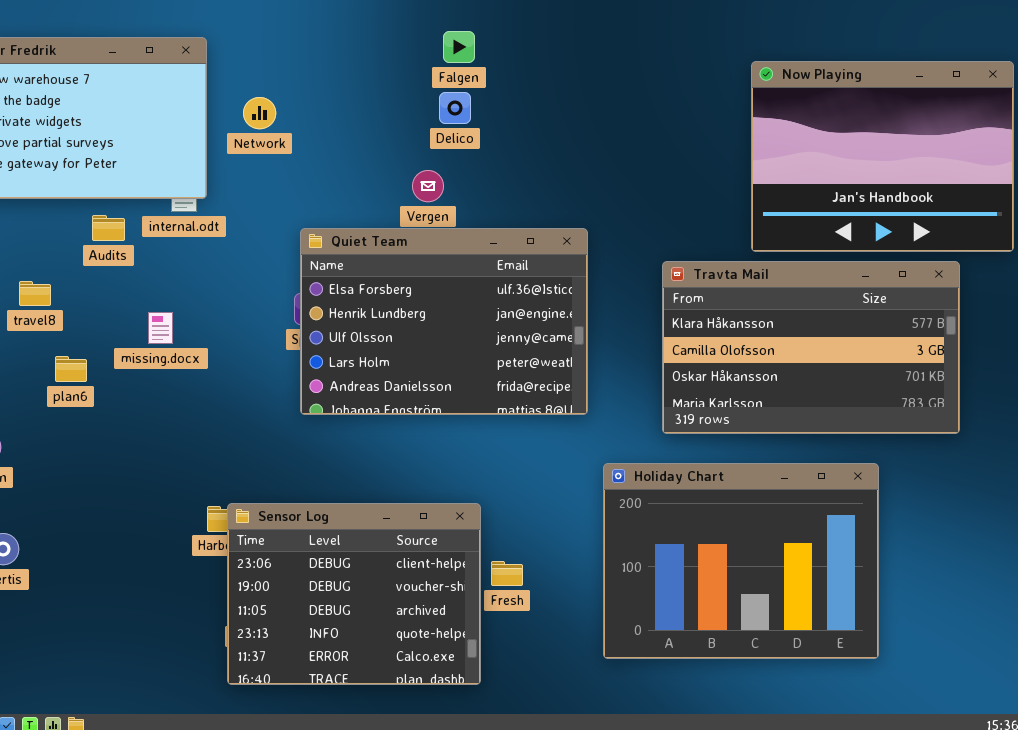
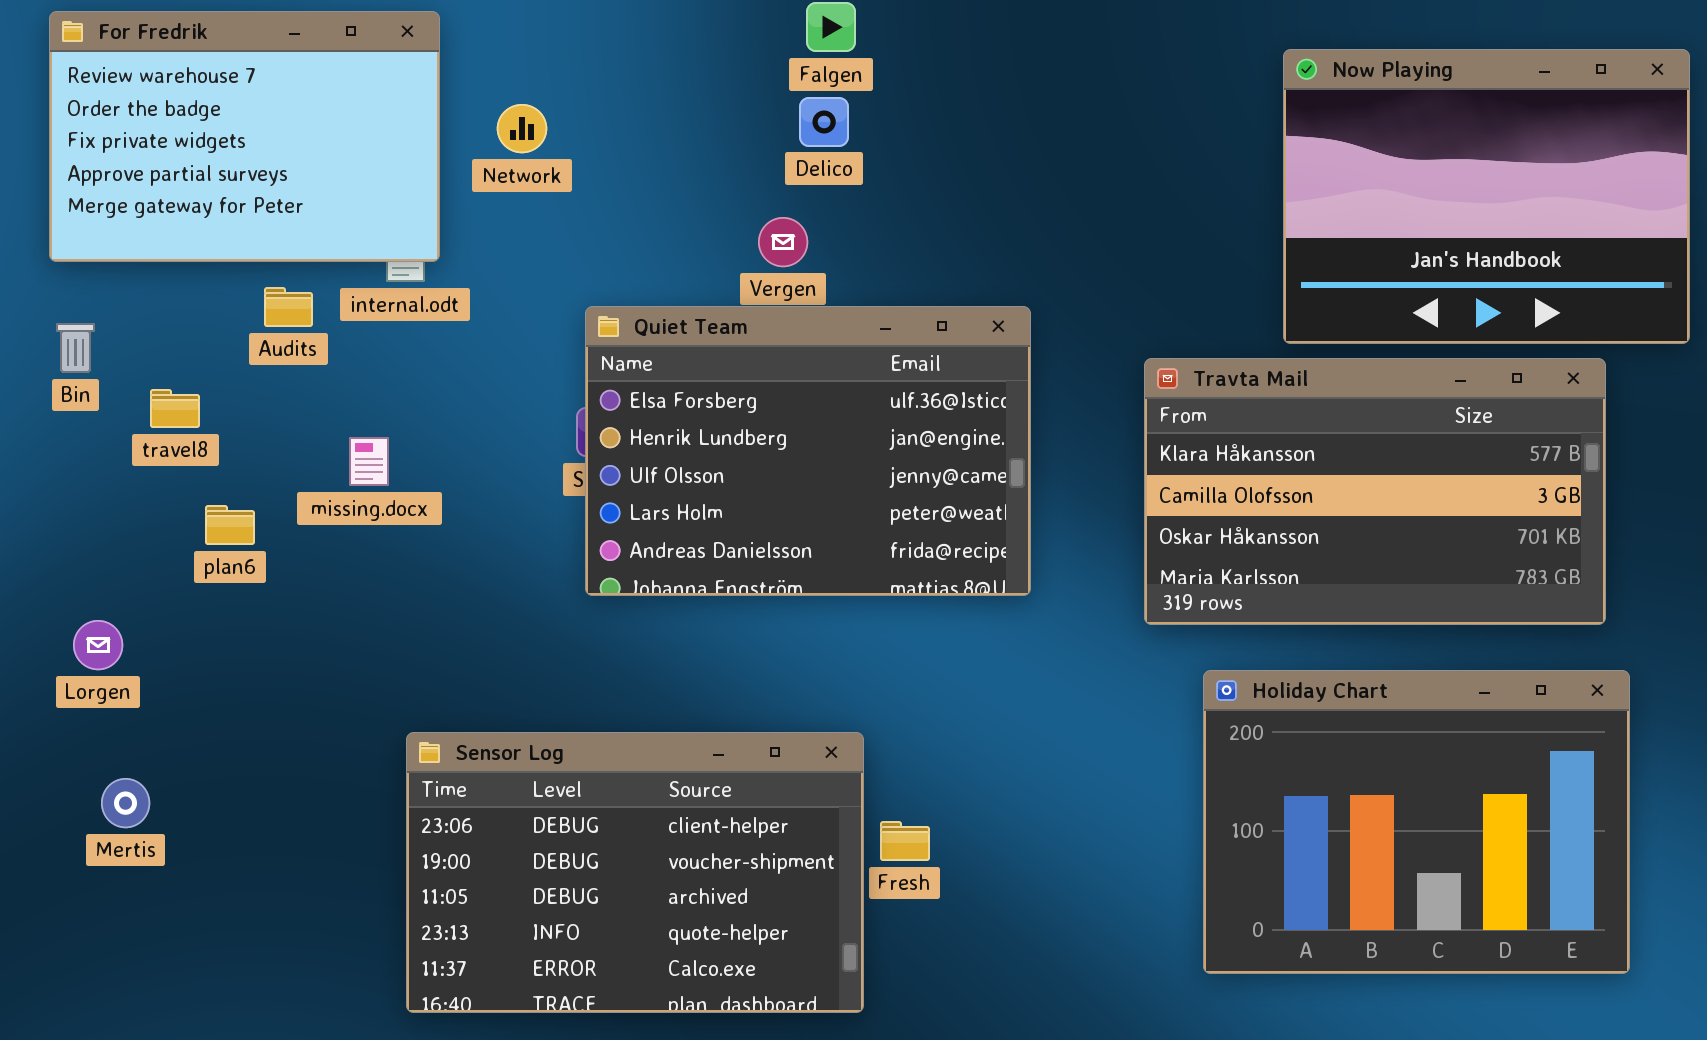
Holiday Chart: [603,463,879,659] -> [1203,670,1630,974], moved
Sensor Log: [227,503,481,685] -> [406,732,864,1013], resized

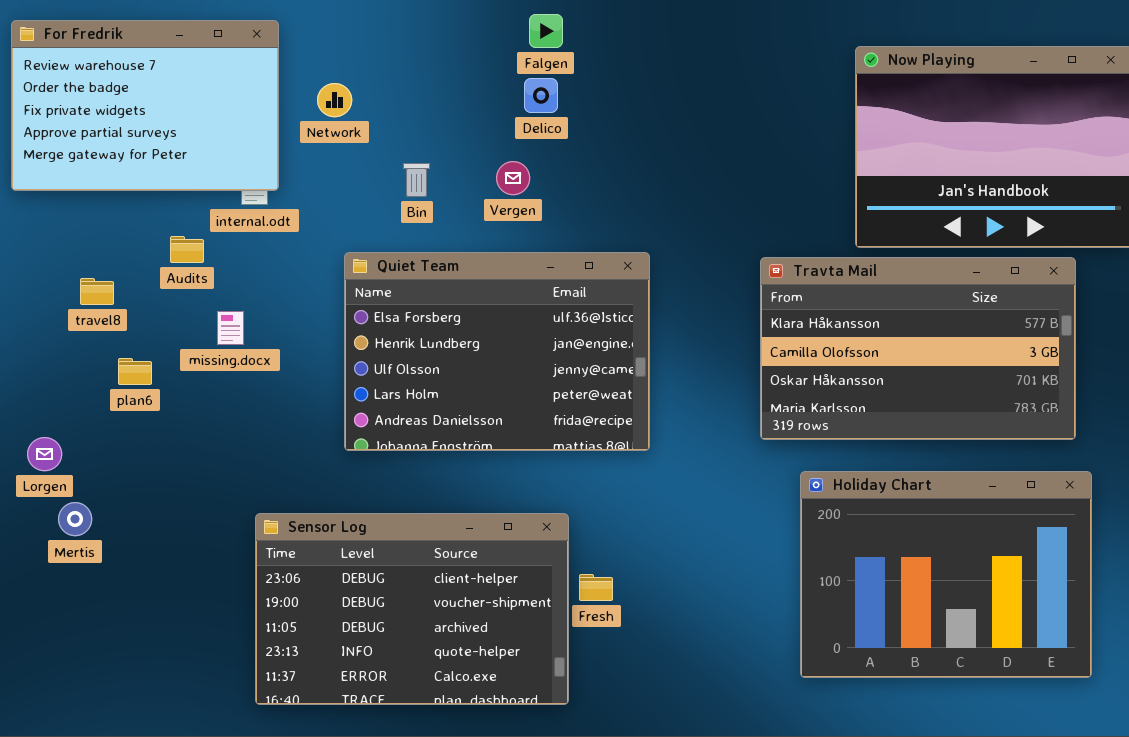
Audits: [264,287,313,327] -> [170,236,204,263], moved
Quiet Team: [585,306,1031,596] -> [344,252,650,451], moved
Bin: [56,323,95,373] -> [403,163,430,197], moved
Mertis: [101,778,150,828] -> [58,502,92,536], moved

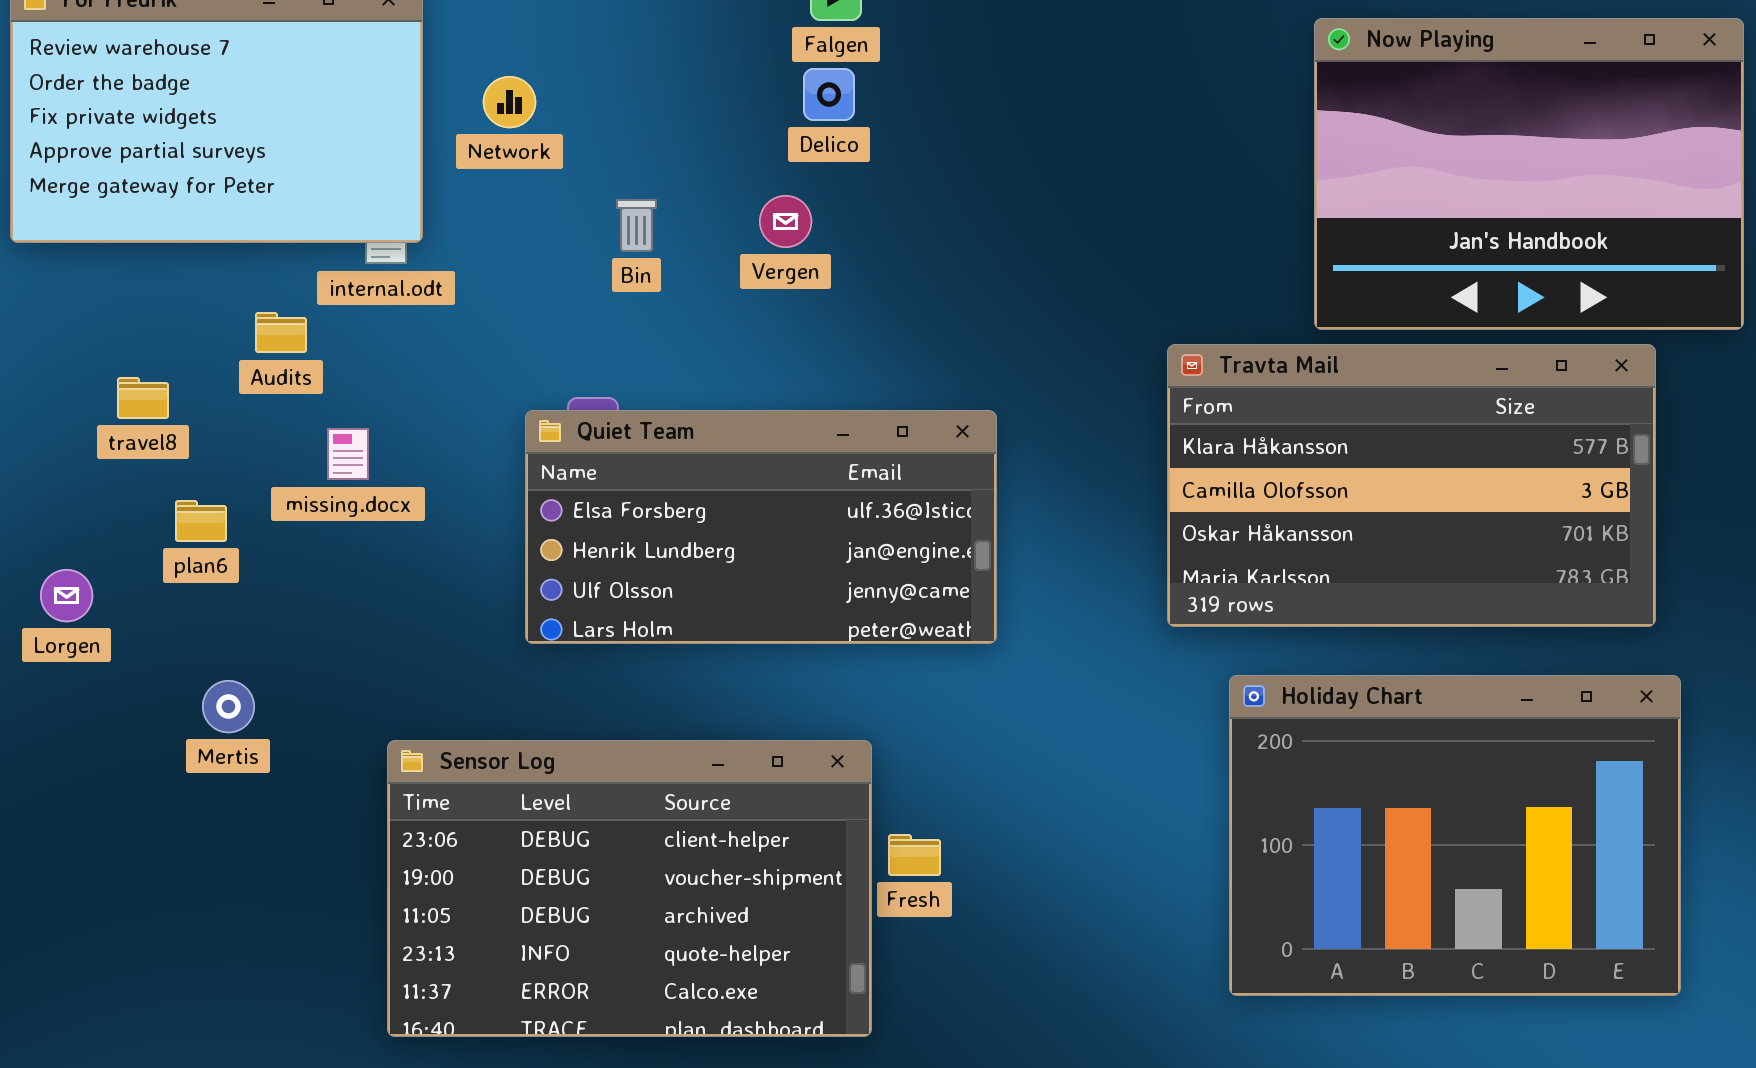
Quiet Team: [344,252,650,451] -> [525,410,997,644], resized
Lorgen: [27,437,62,471] -> [40,569,93,622], moved
Mertis: [58,502,92,536] -> [202,680,255,733], moved

